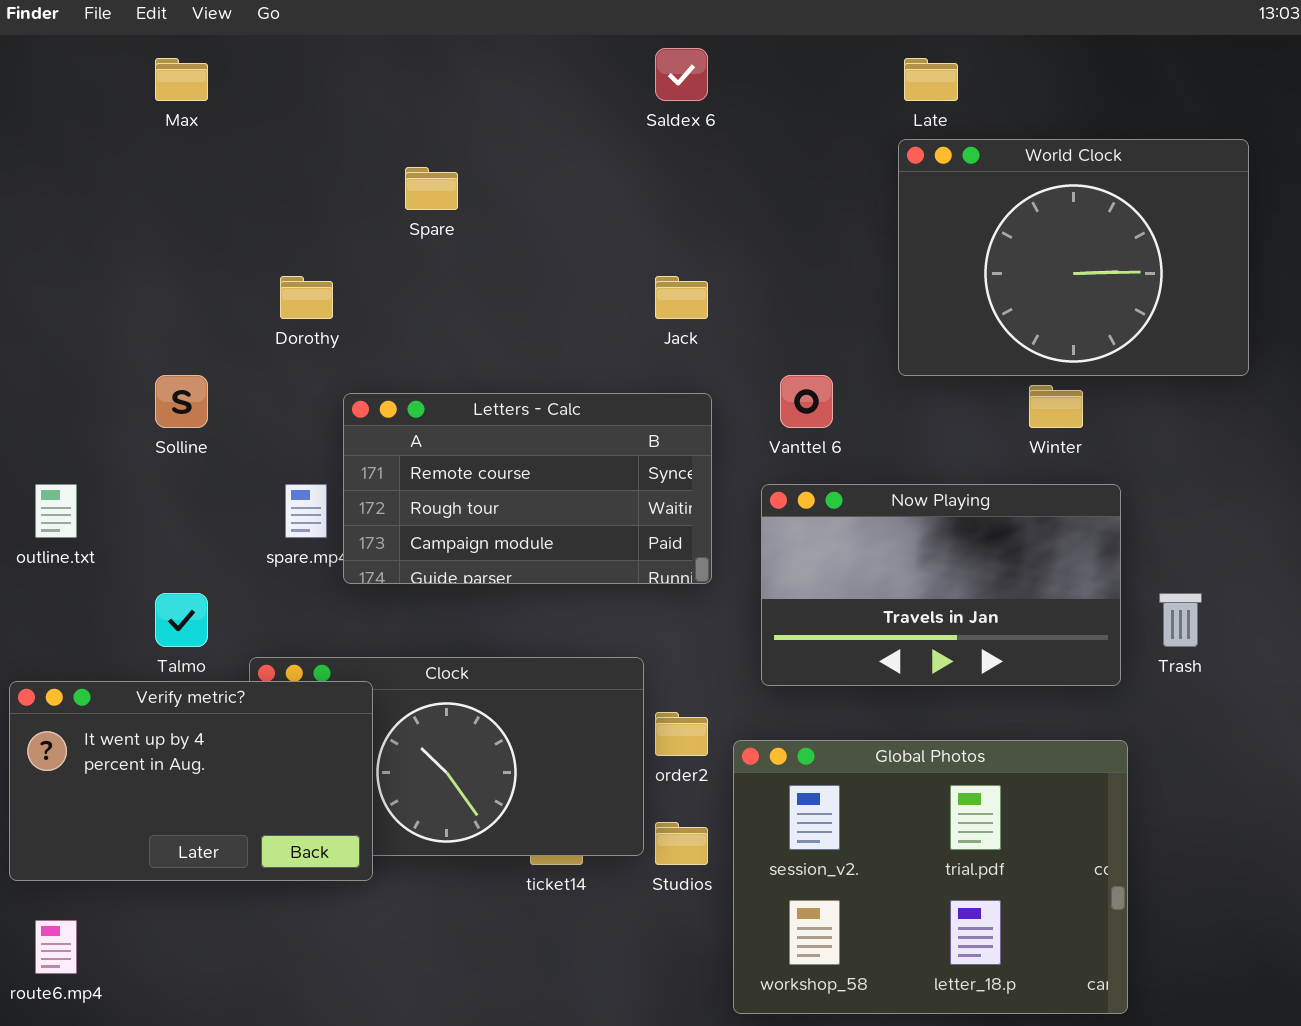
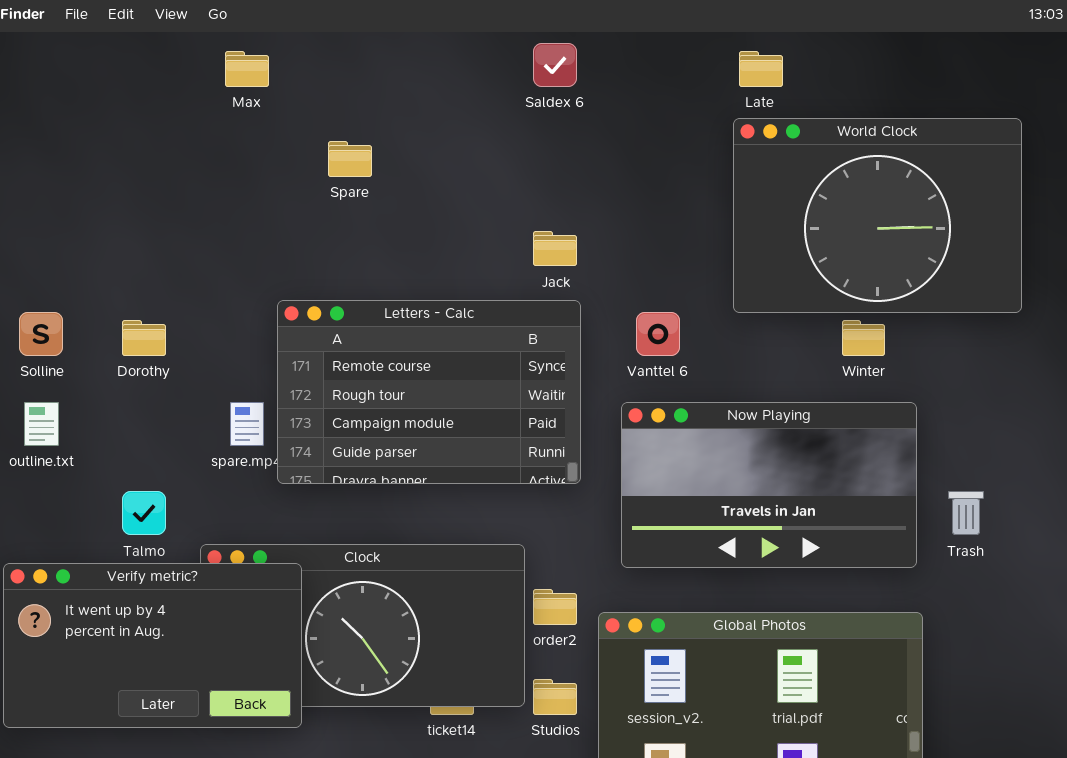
Max: [155,58,208,101] -> [225,51,269,87], moved
Dorothy: [280,276,333,319] -> [122,320,166,356], moved
Solline: [155,375,208,428] -> [19,312,63,356], moved
Letters - Calc: [343,393,712,584] -> [277,300,581,484], resized

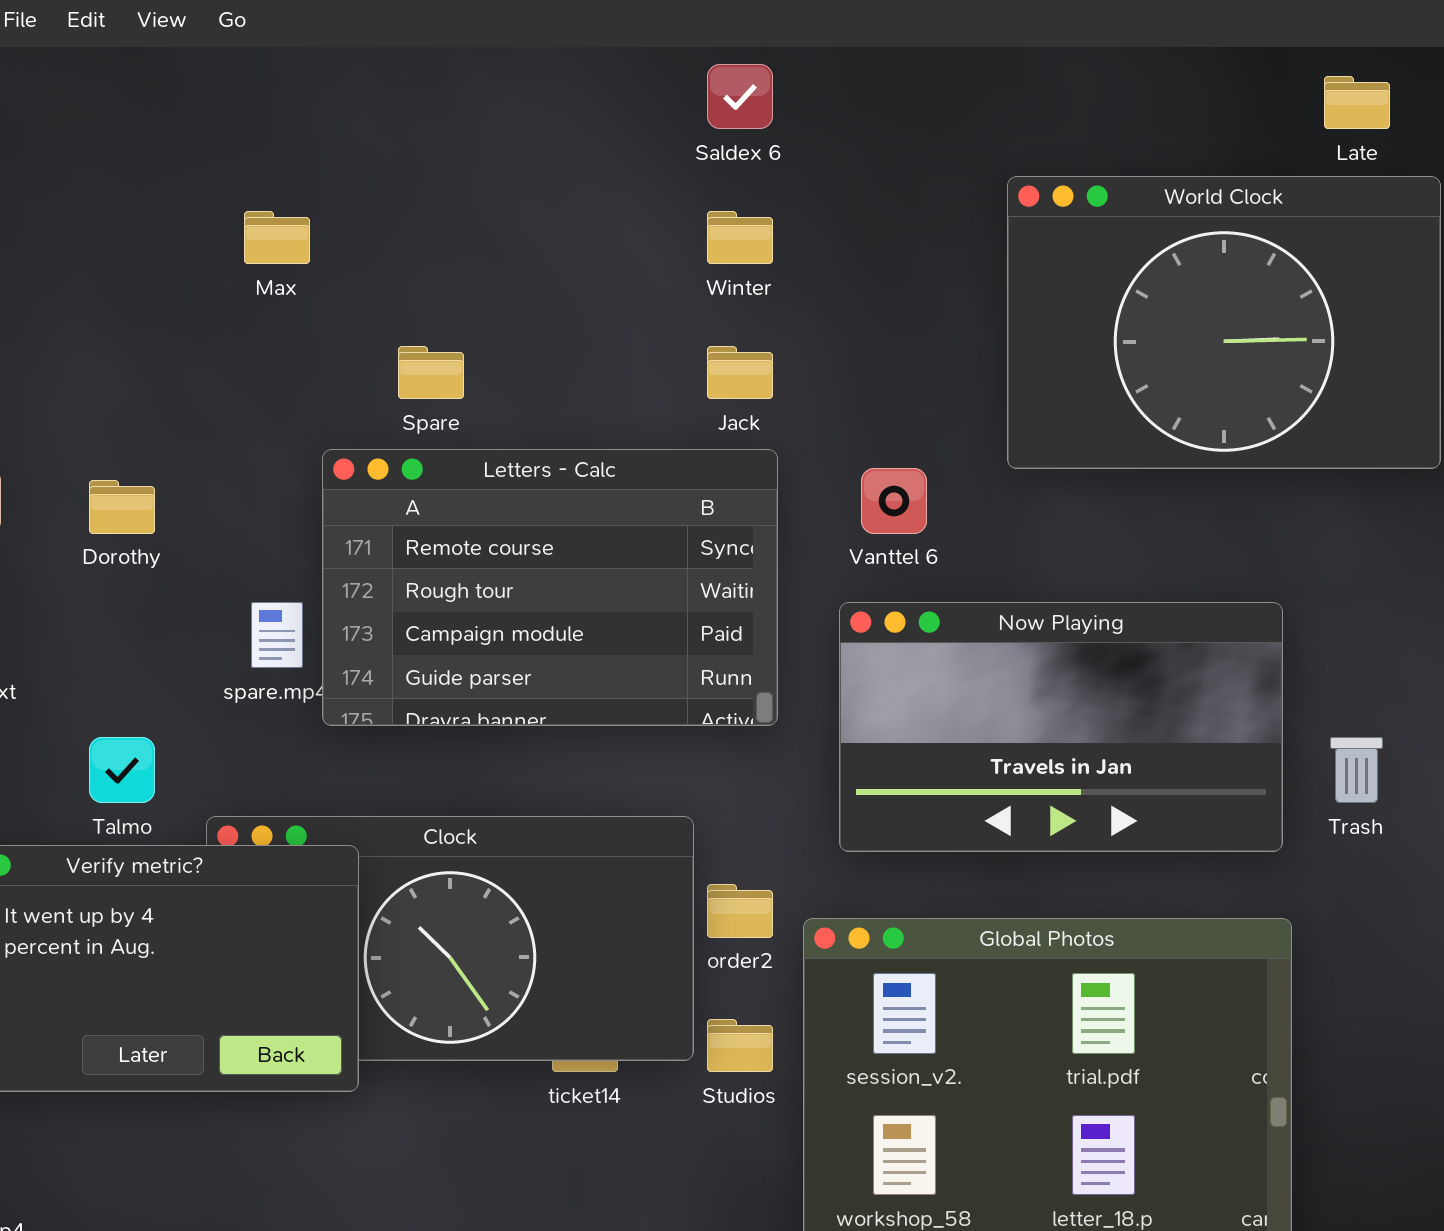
Max: [225,51,269,87] -> [244,211,310,264], moved
Late: [739,51,783,87] -> [1324,76,1390,129], moved
Spare: [328,141,372,177] -> [398,346,464,399], moved
Winter: [842,320,885,356] -> [707,211,773,264], moved

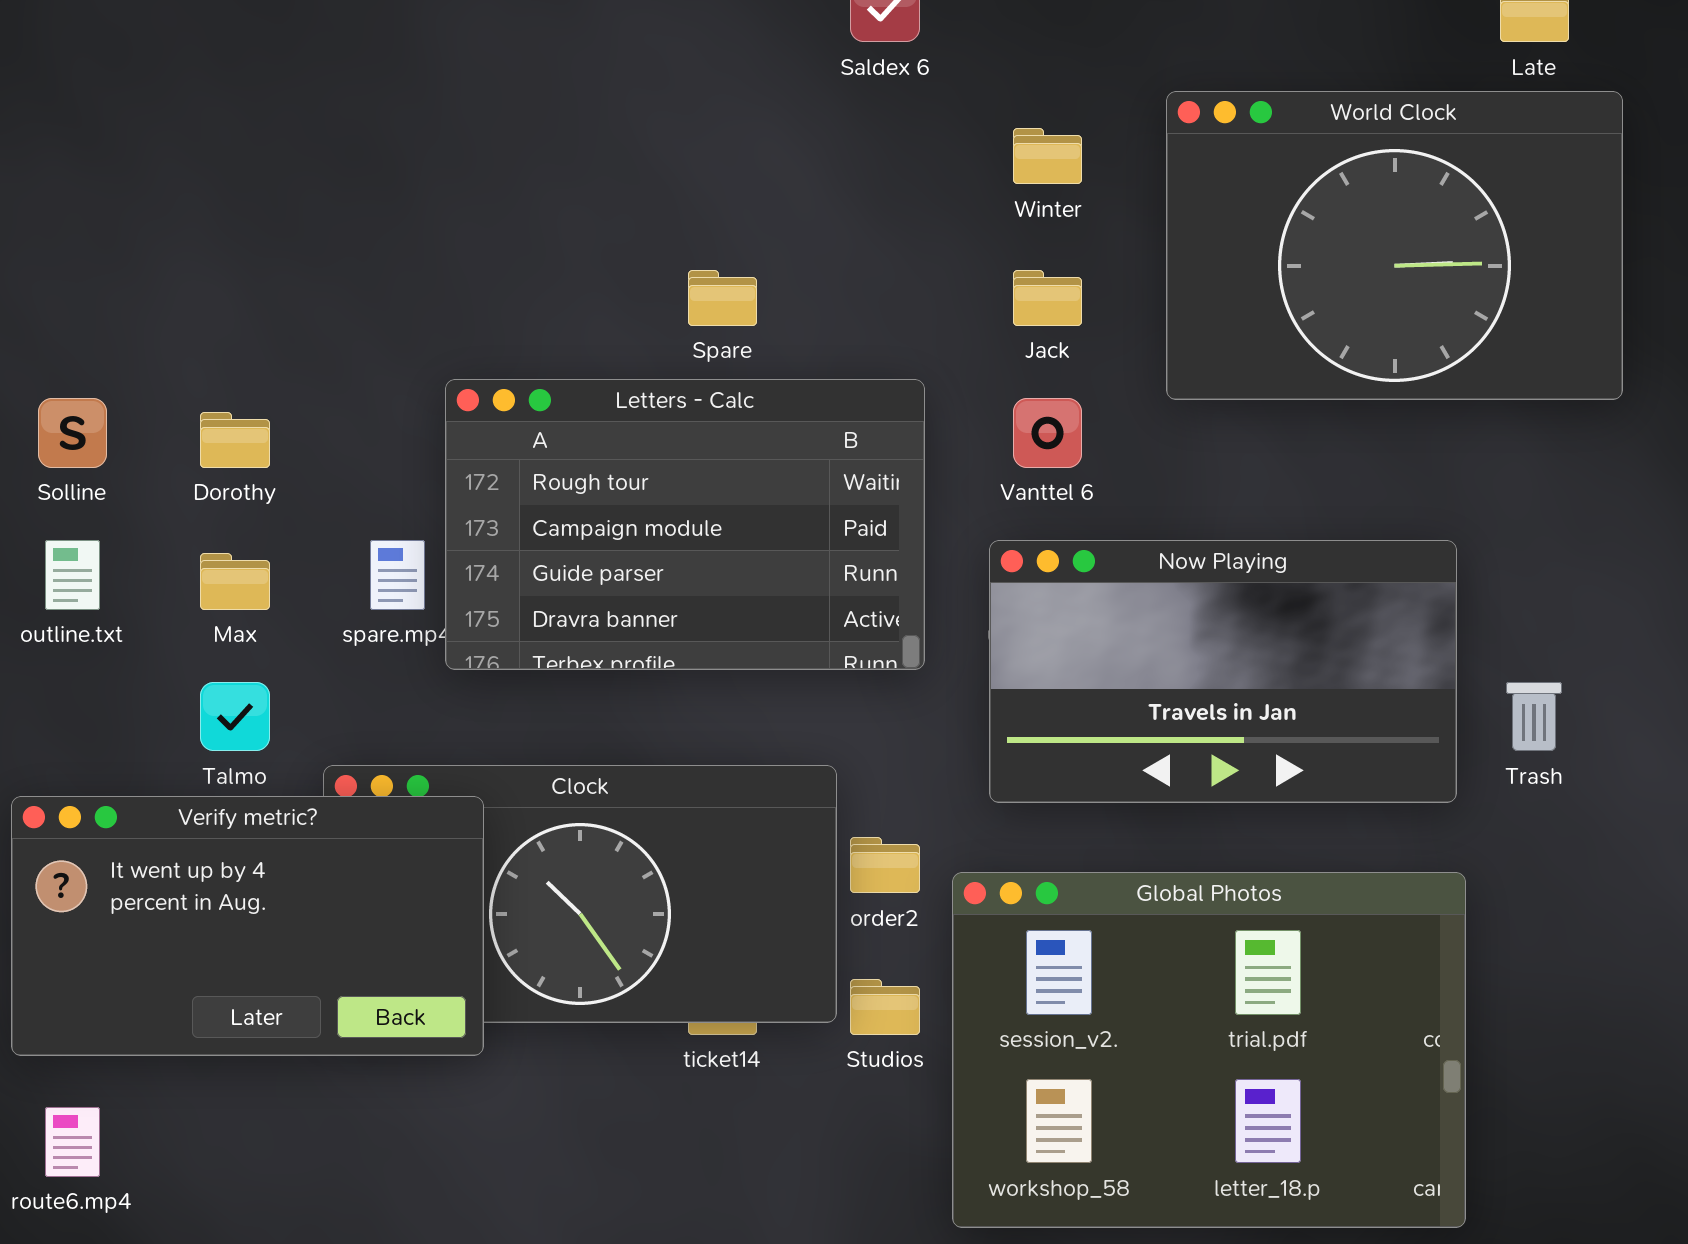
Max: [244,211,310,264] -> [200,553,270,610], moved
Winter: [707,211,773,264] -> [1013,128,1082,184], moved
Spare: [398,346,464,399] -> [688,270,757,326], moved
Jack: [707,346,773,399] -> [1013,270,1082,326], moved
Letters - Calc: [322,449,778,726] -> [445,379,925,670], scrolled down 1 row

